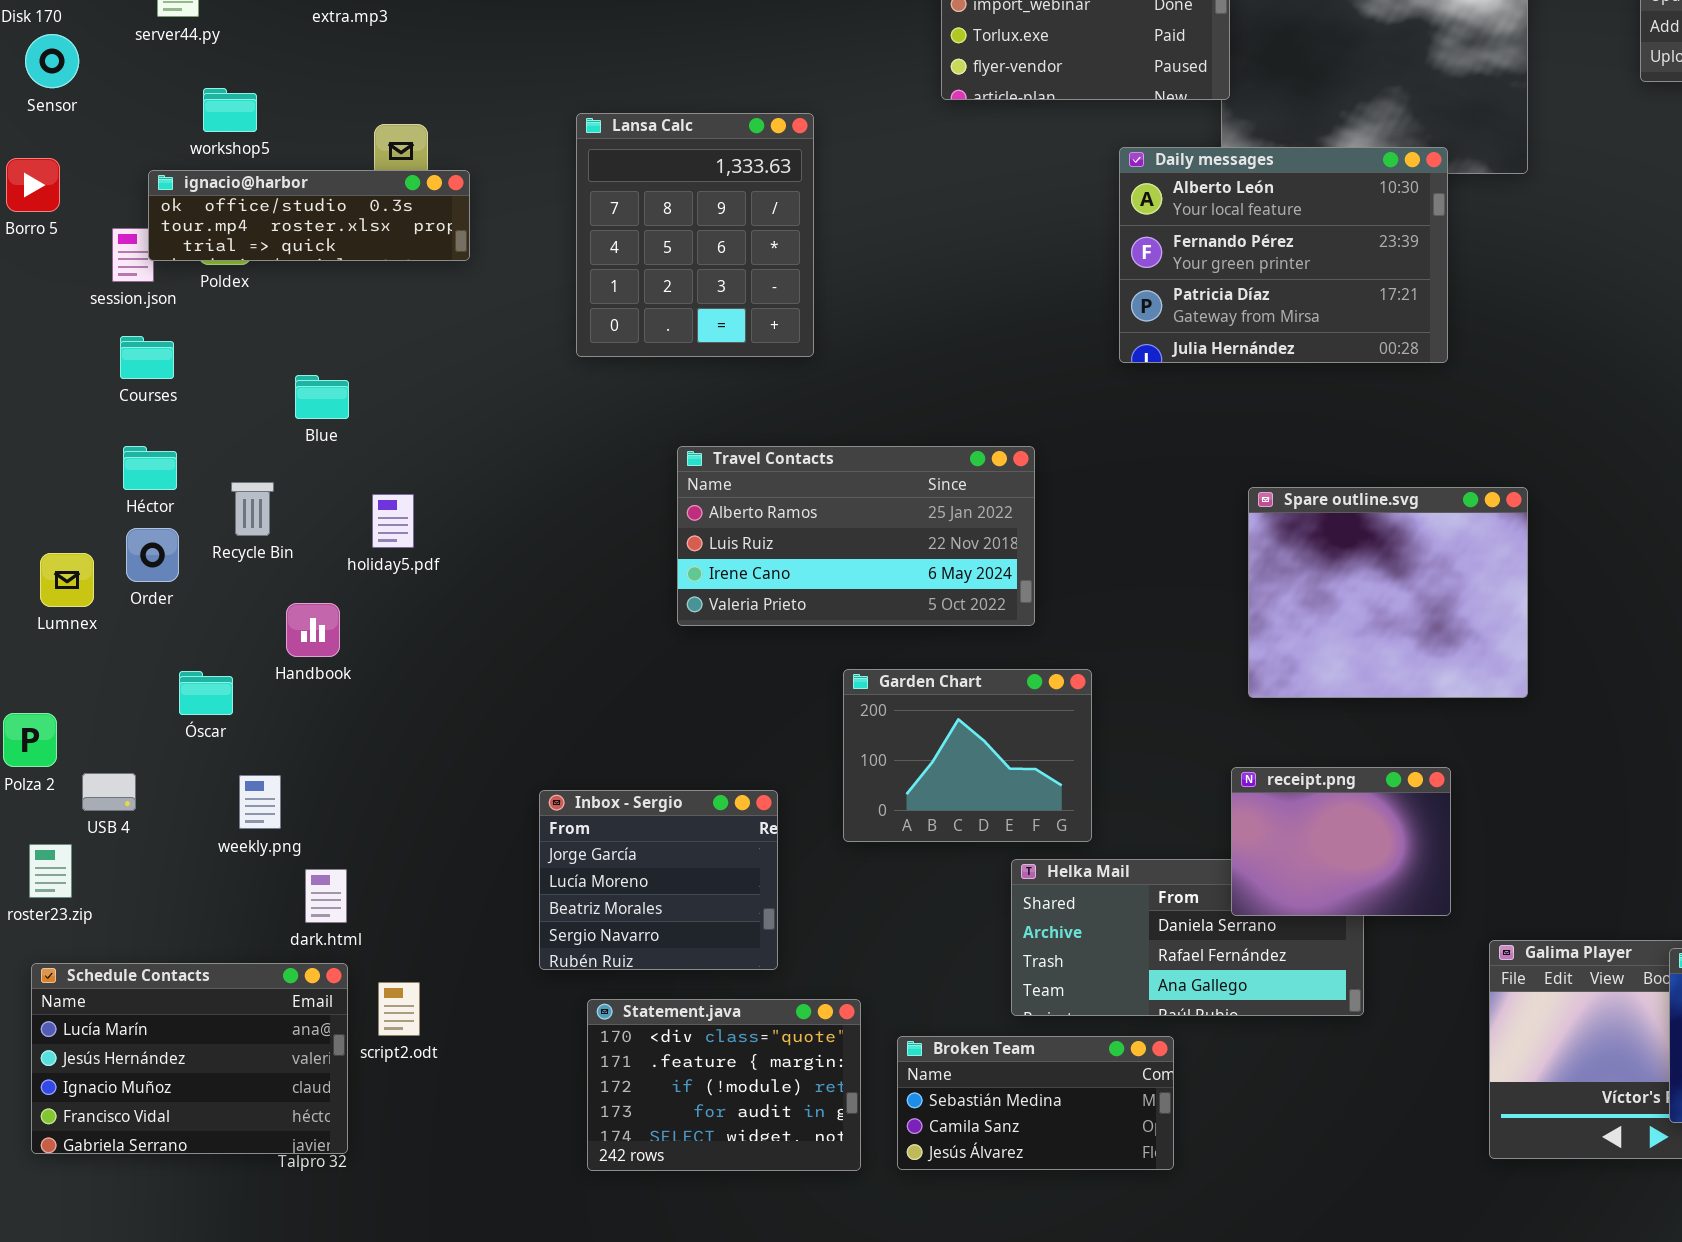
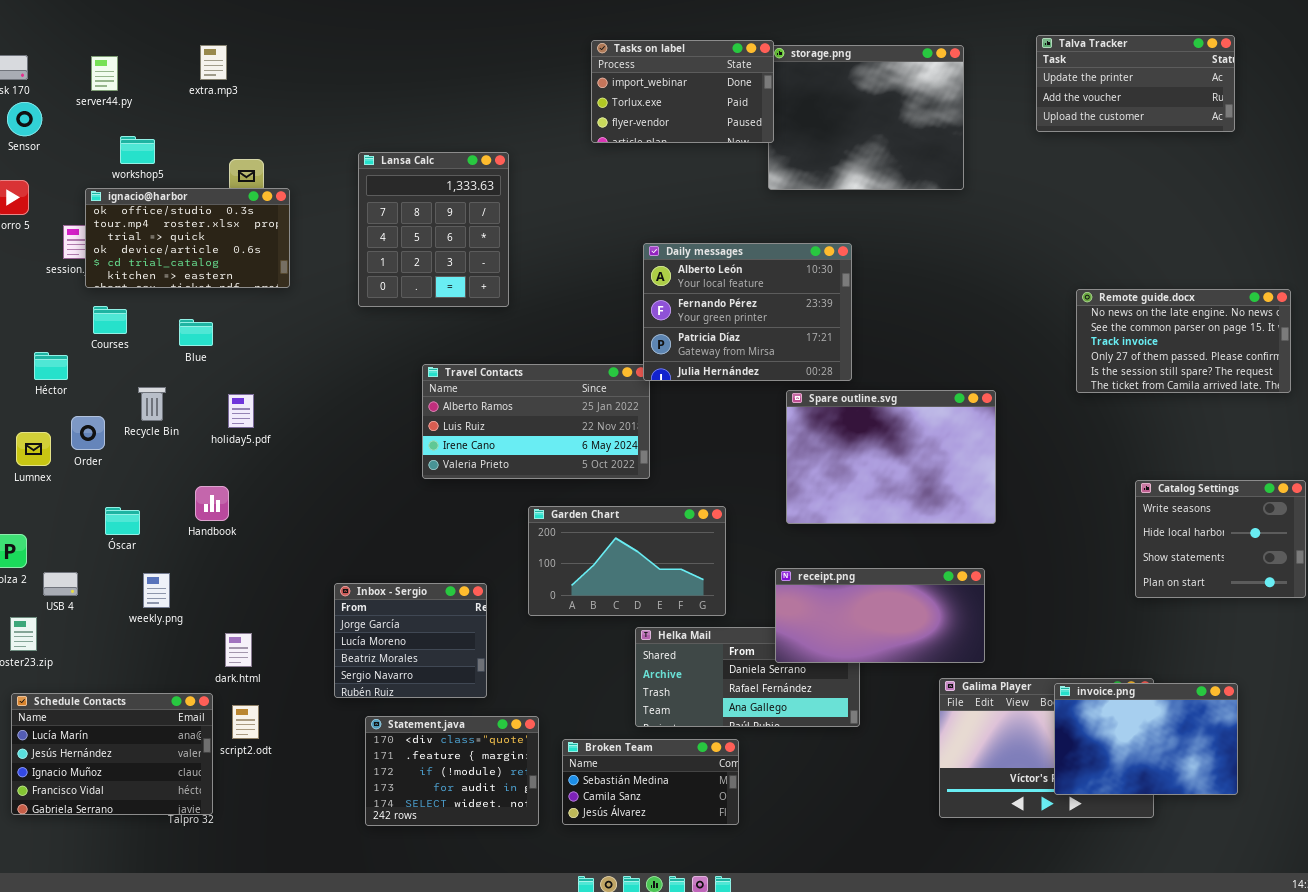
Daily messages: [1119,147,1448,363] -> [643,243,852,381], moved
ignacio@harbor: [148,170,470,261] -> [85,188,290,288], resized
Courses: [120,336,174,379] -> [93,306,127,334], moved
Héctor: [123,446,177,490] -> [34,352,68,380], moved
Spare outline.svg: [1248,487,1528,698] -> [786,390,996,524], resized
Handbook: [286,603,340,657] -> [195,486,229,521], moved
Garden Chart: [843,669,1092,842] -> [528,506,726,616], resized
receipt.png: [1231,767,1451,916] -> [775,568,985,663], resized
dark.html: [305,869,347,923] -> [225,633,252,667], moved

